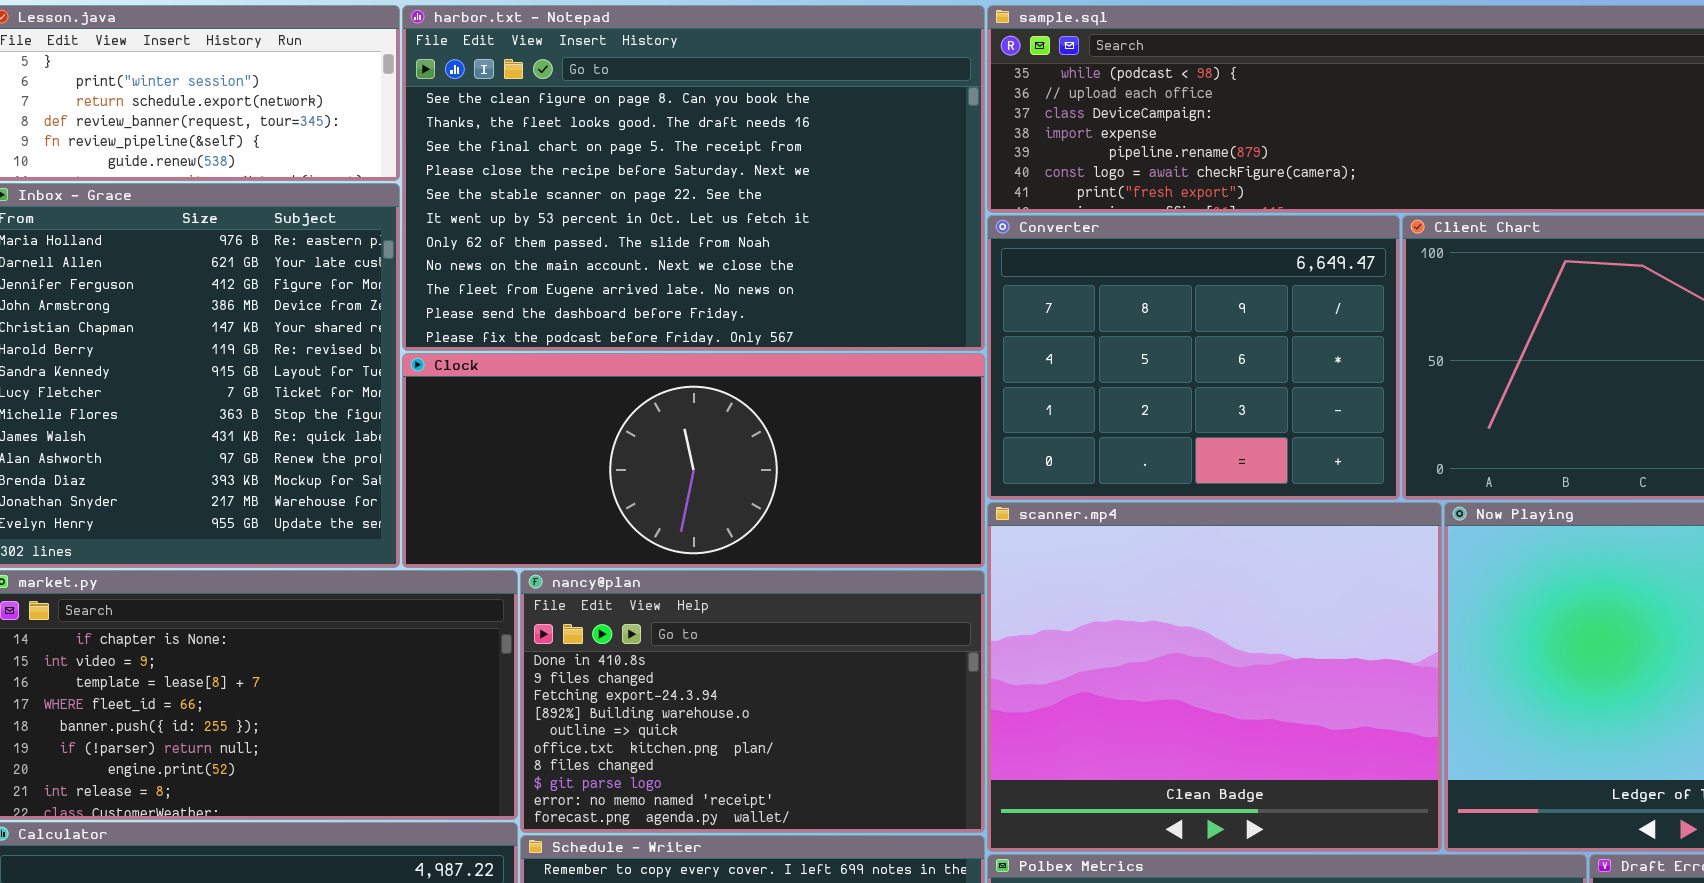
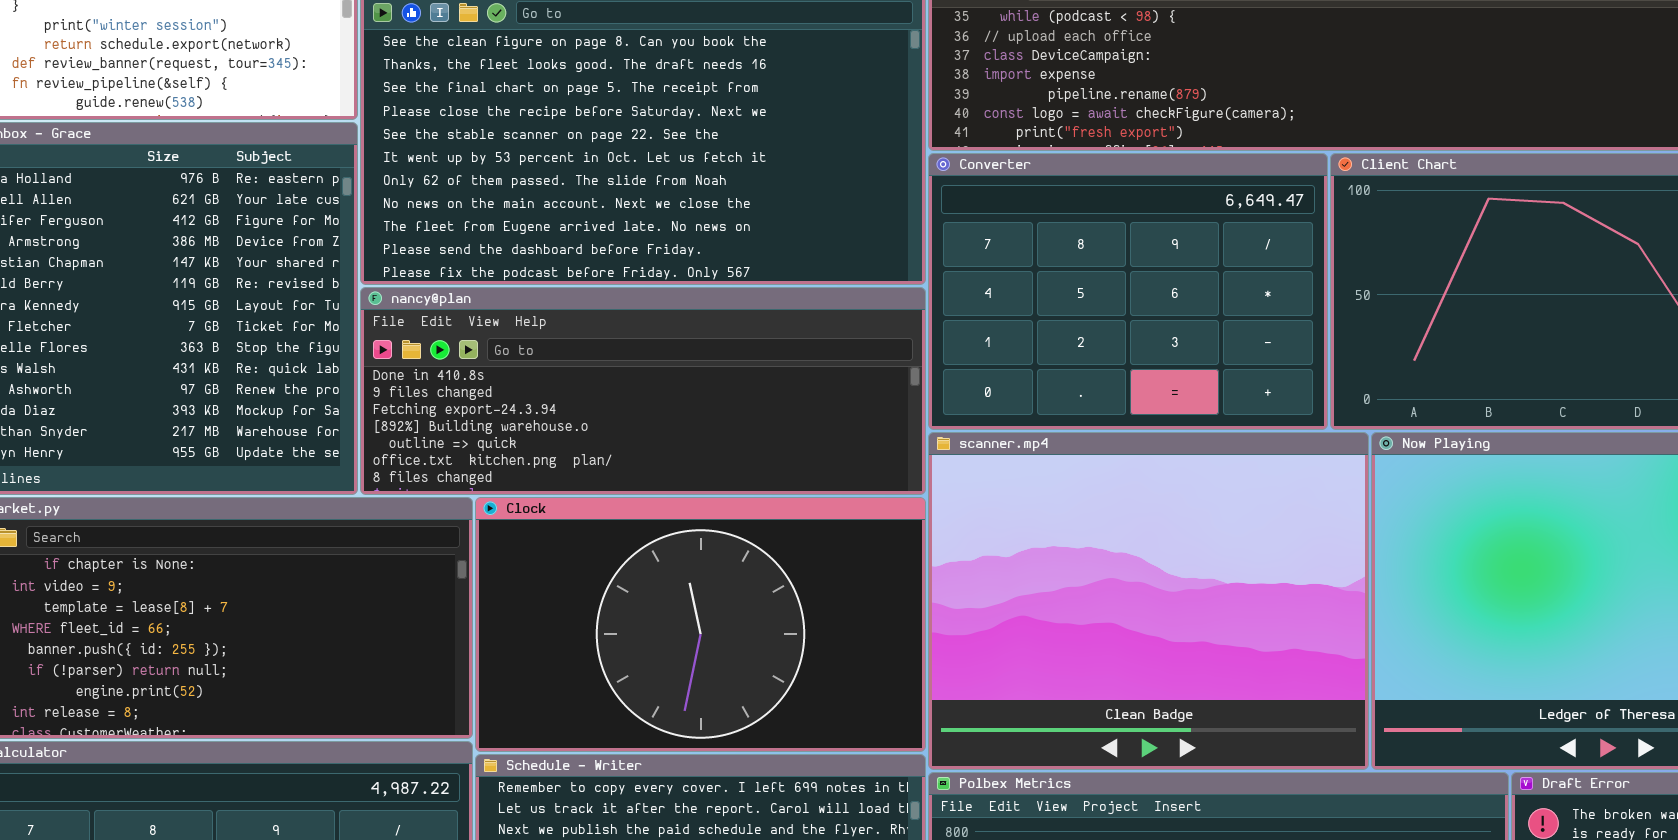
Clock: [402,353,985,568] -> [475,497,926,752], moved, resized
nancy@plan: [520,570,985,833] -> [360,287,926,495], moved, resized

